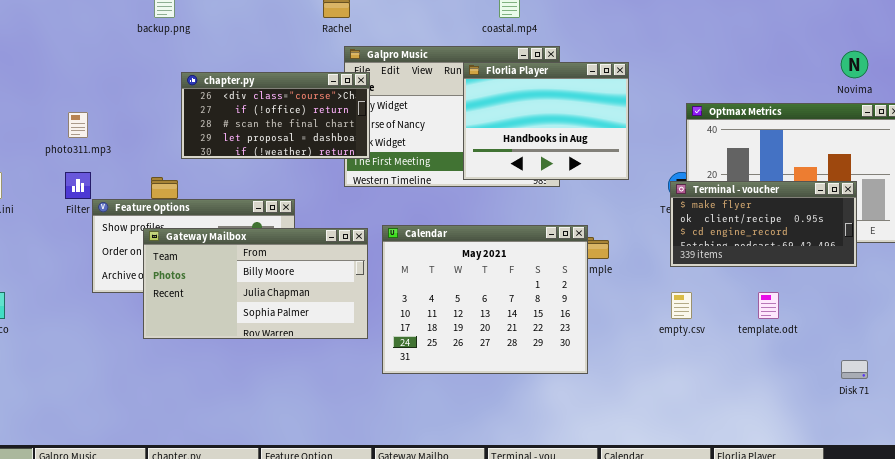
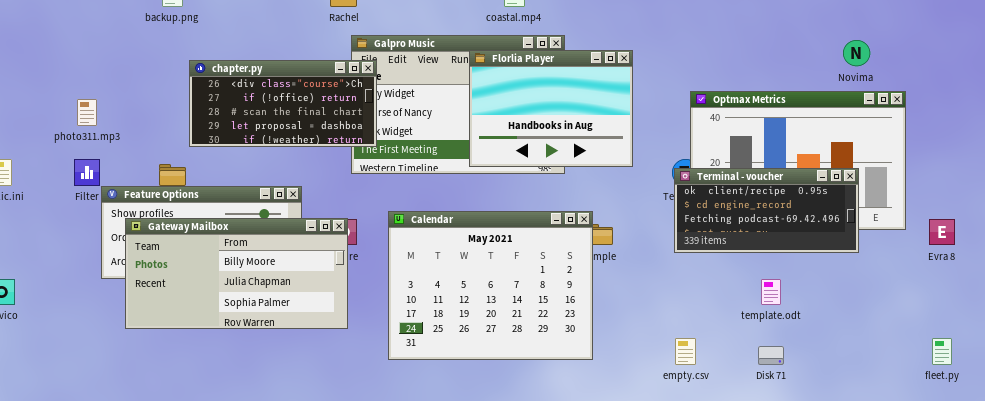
Terminal - voucher: [670,181,857,267] -> [674,168,859,253], scrolled down 1 row
Gateway Mailbox: [143,228,368,339] -> [125,218,348,329], moved
empty.csv: [671,292,692,319] -> [675,338,696,365], moved
Disk 71: [841,360,868,379] -> [758,346,784,365], moved

